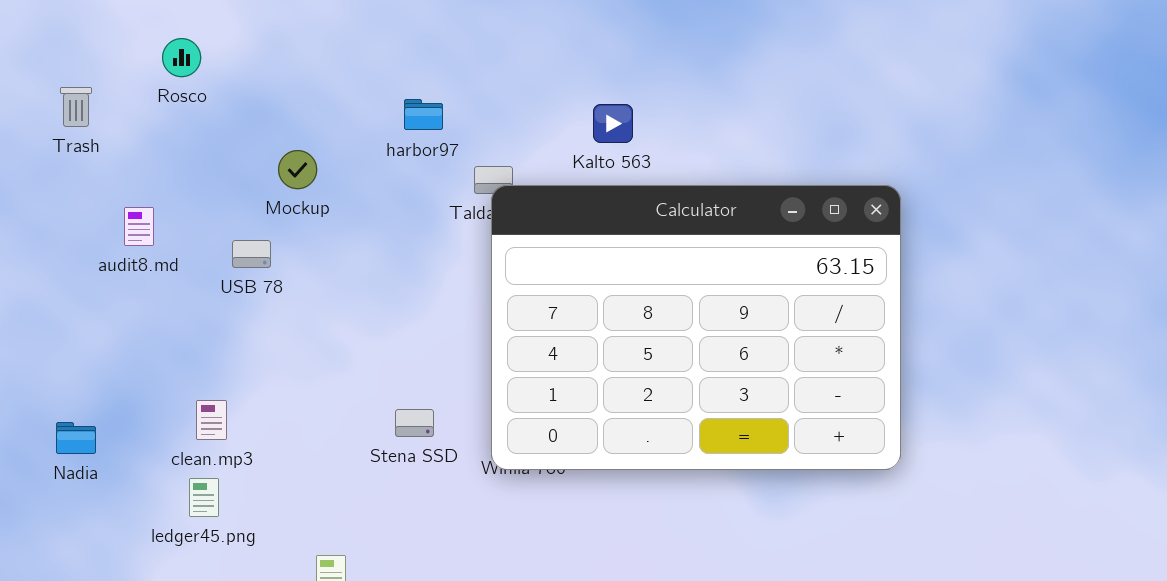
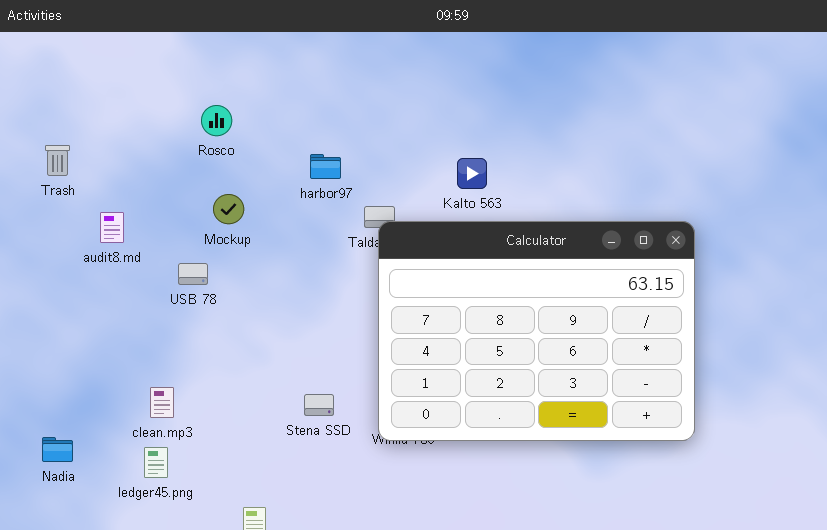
Rosco: [162,38,201,77] -> [201,105,232,136], moved
audit8.md: [124,207,154,246] -> [100,212,124,243], moved
Nadia: [56,422,96,454] -> [42,437,73,462], moved

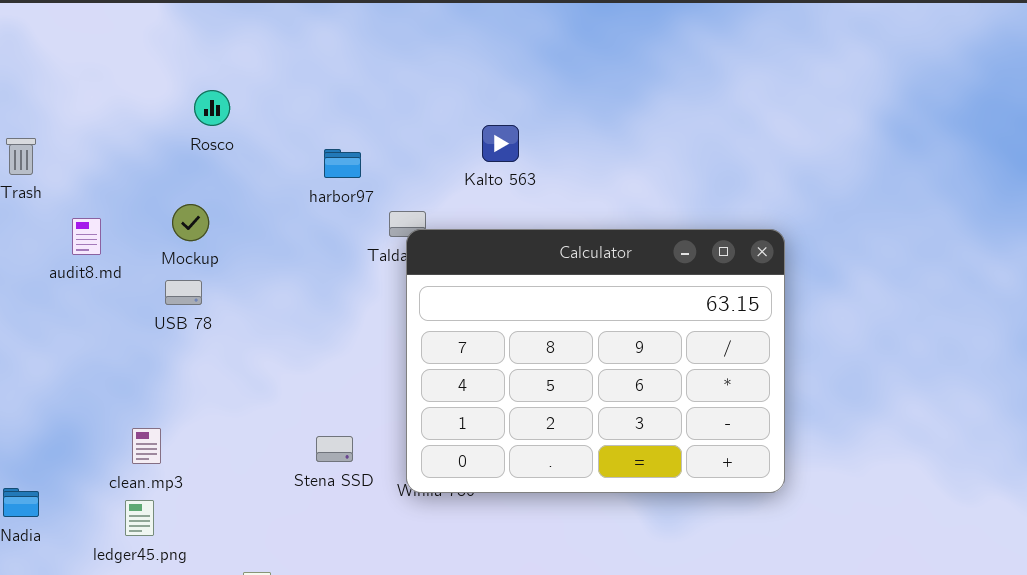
Kalto 563: [457,158,487,189] -> [482,125,519,162], moved
Mockup: [213,194,244,224] -> [172,204,209,241], moved

